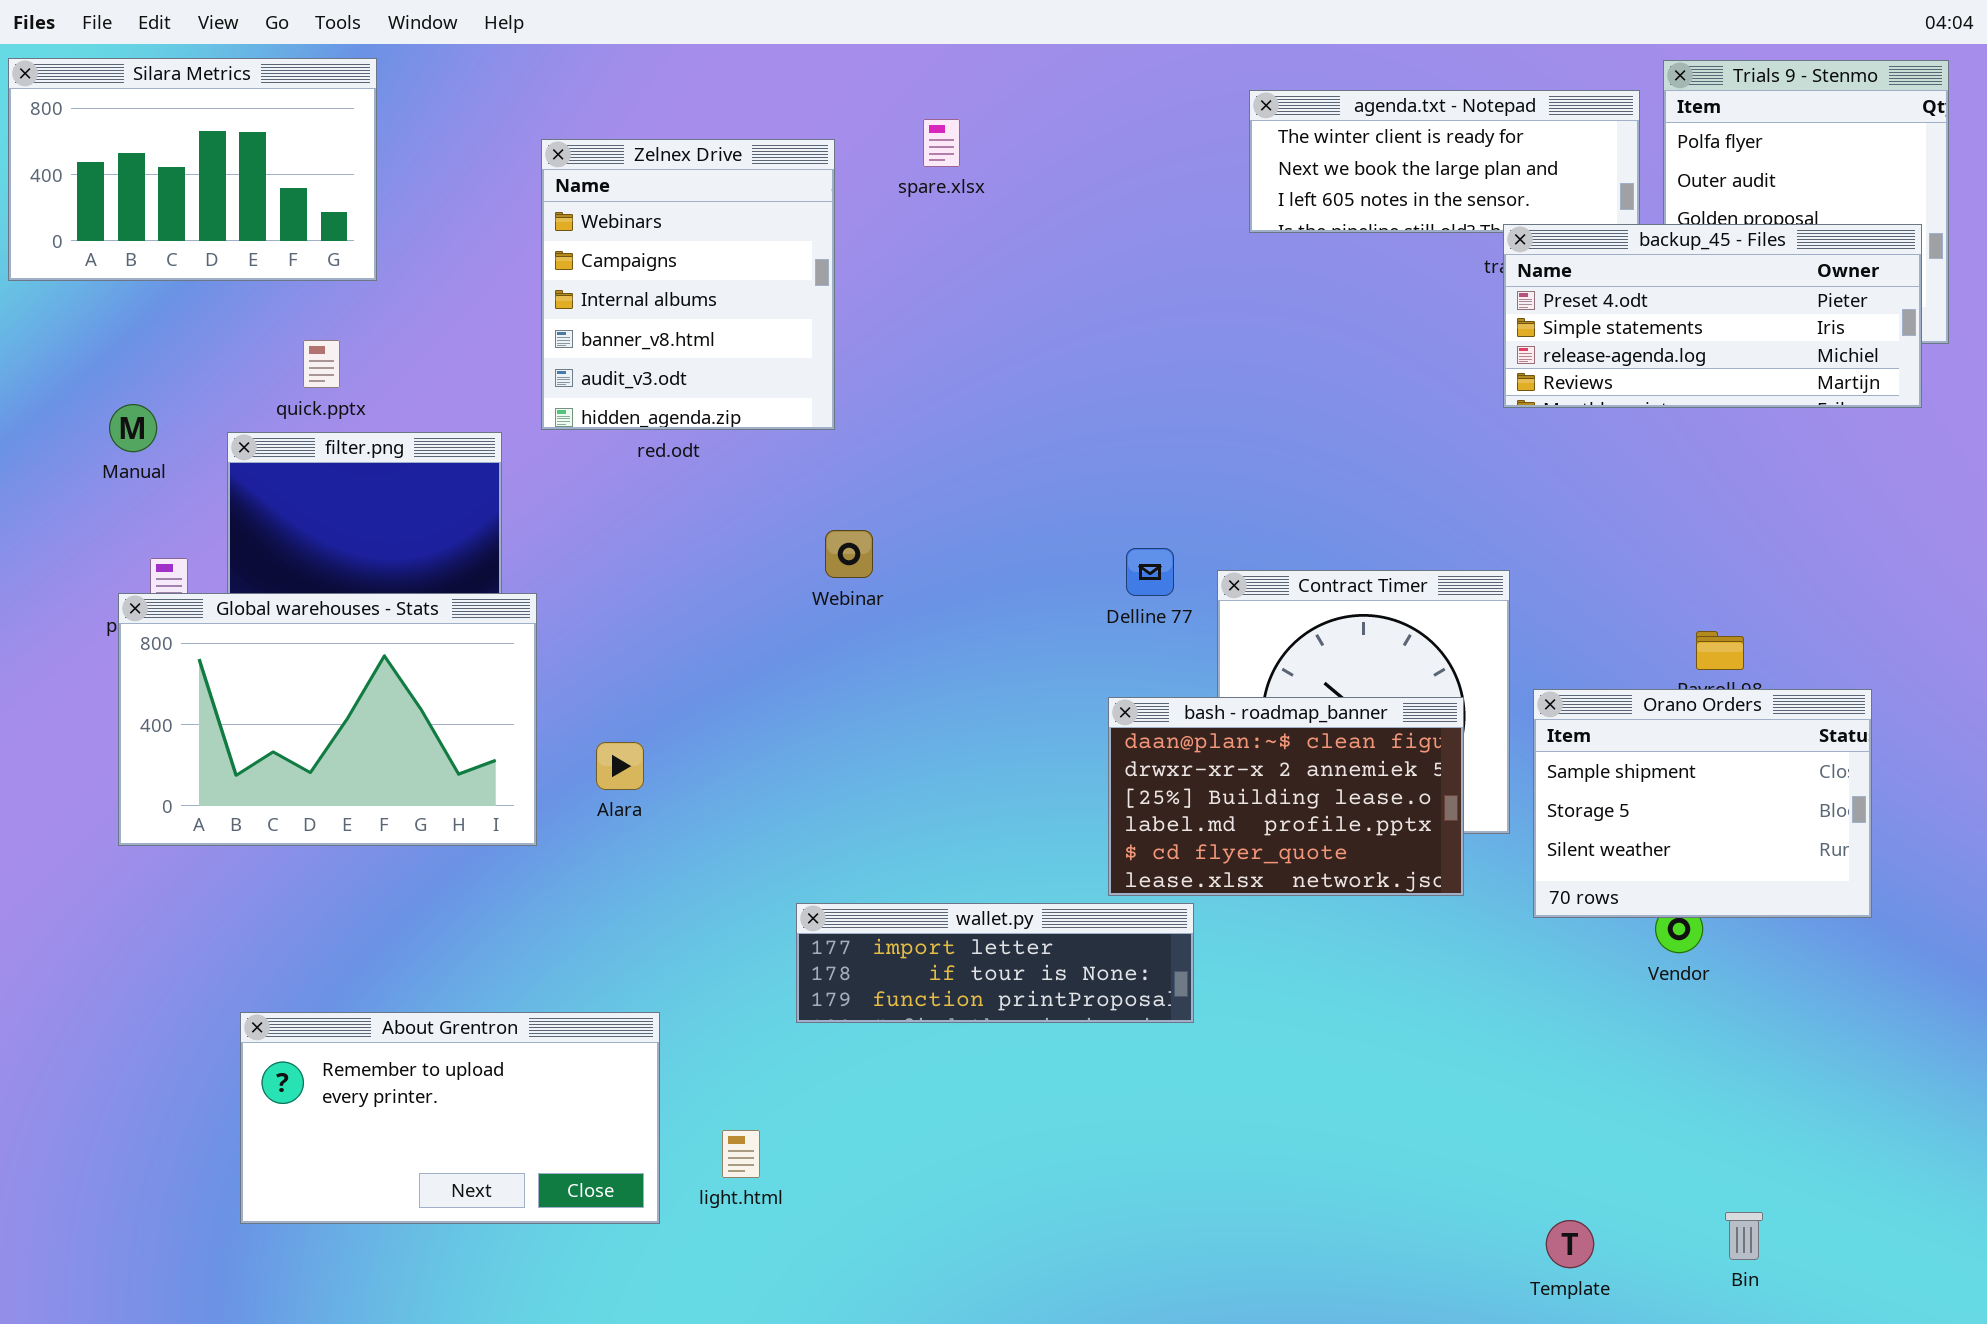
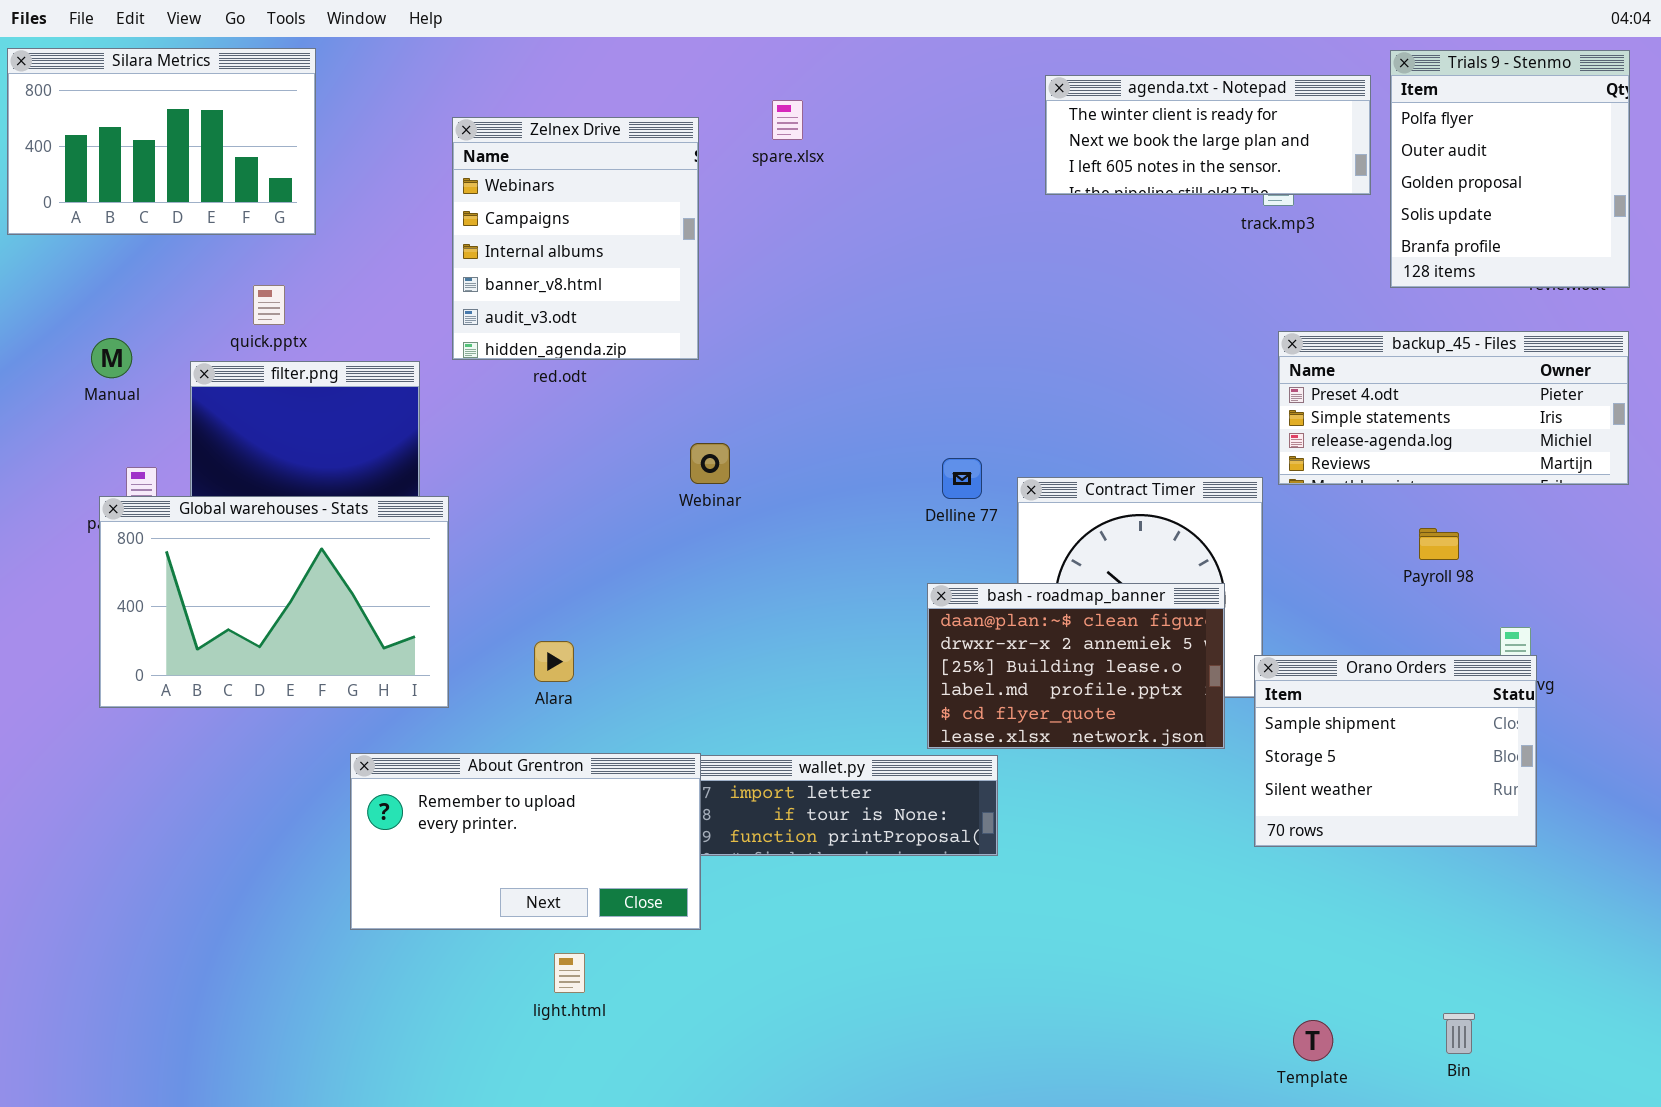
backup_45 - Files: [1503,224,1922,408] -> [1278,331,1629,485], moved
Orano Orders: [1533,689,1872,918] -> [1254,655,1537,847], moved
Alara: [596,742,644,790] -> [534,641,574,682], moved
About Grentron: [240,1012,660,1224] -> [350,753,701,930], moved
light.html: [722,1130,760,1178] -> [554,953,585,993], moved

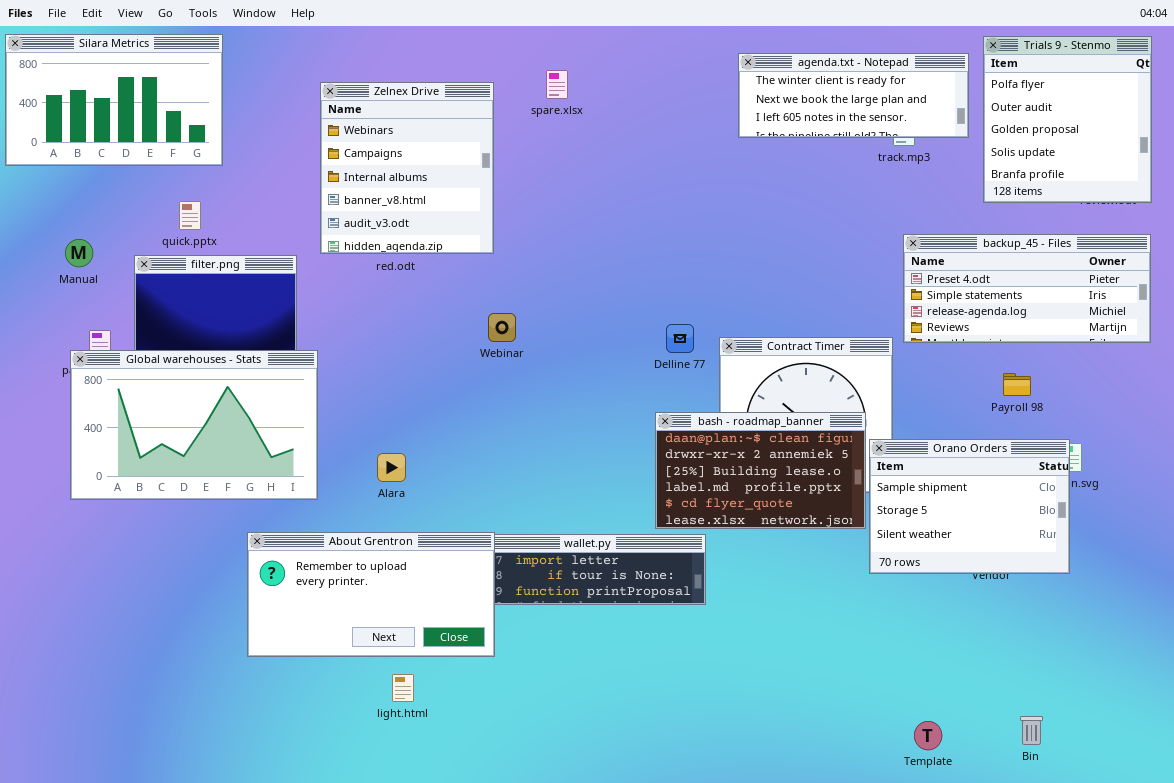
Orano Orders: [1254,655,1537,847] -> [869,439,1070,574], moved

